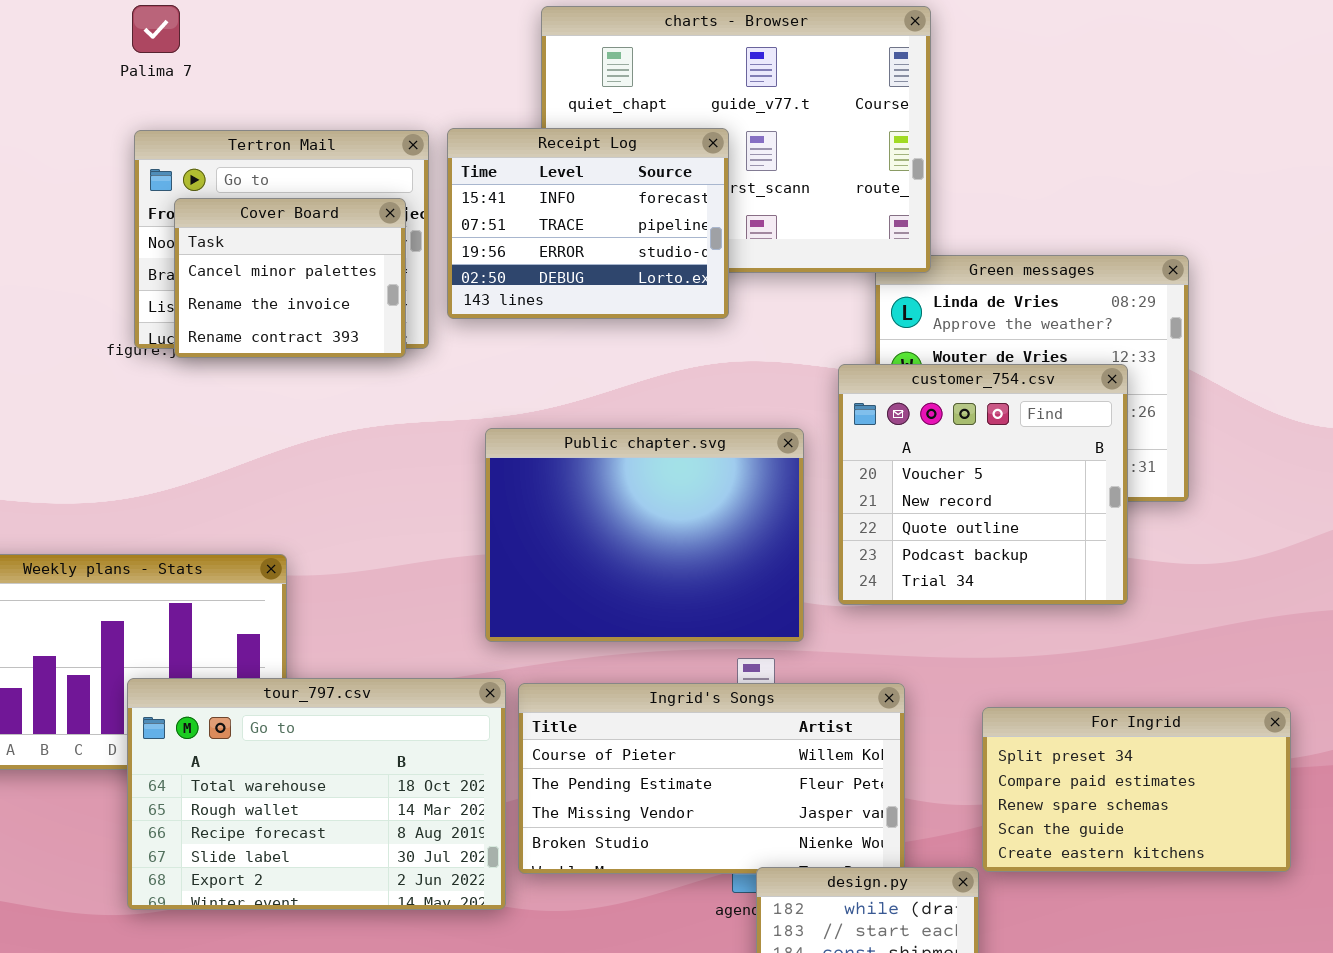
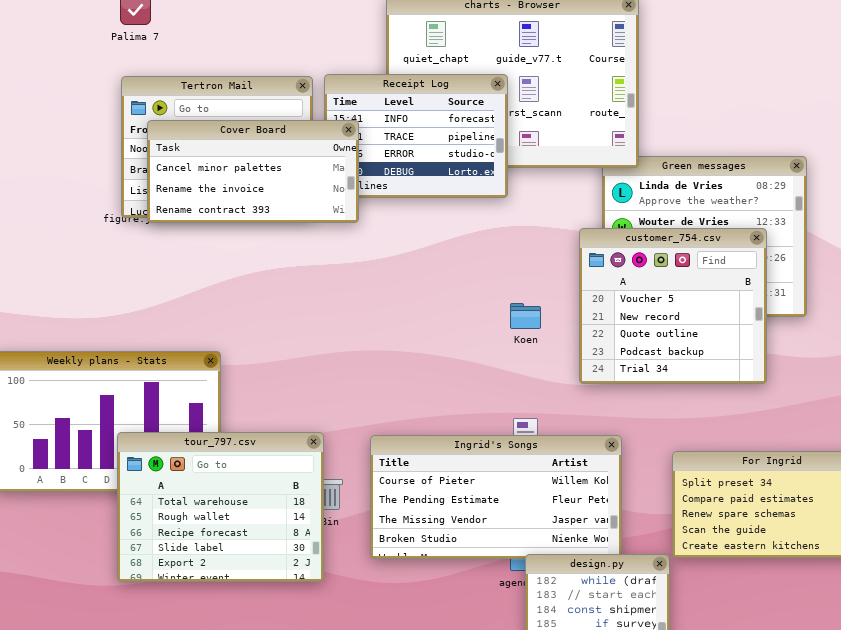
Cover Board: [174,198,406,358] -> [147,120,359,223], resized
Public chapter.svg: [485,428,804,642] -> none, closed
tour_797.csv: [127,678,506,910] -> [117,432,324,582], resized

